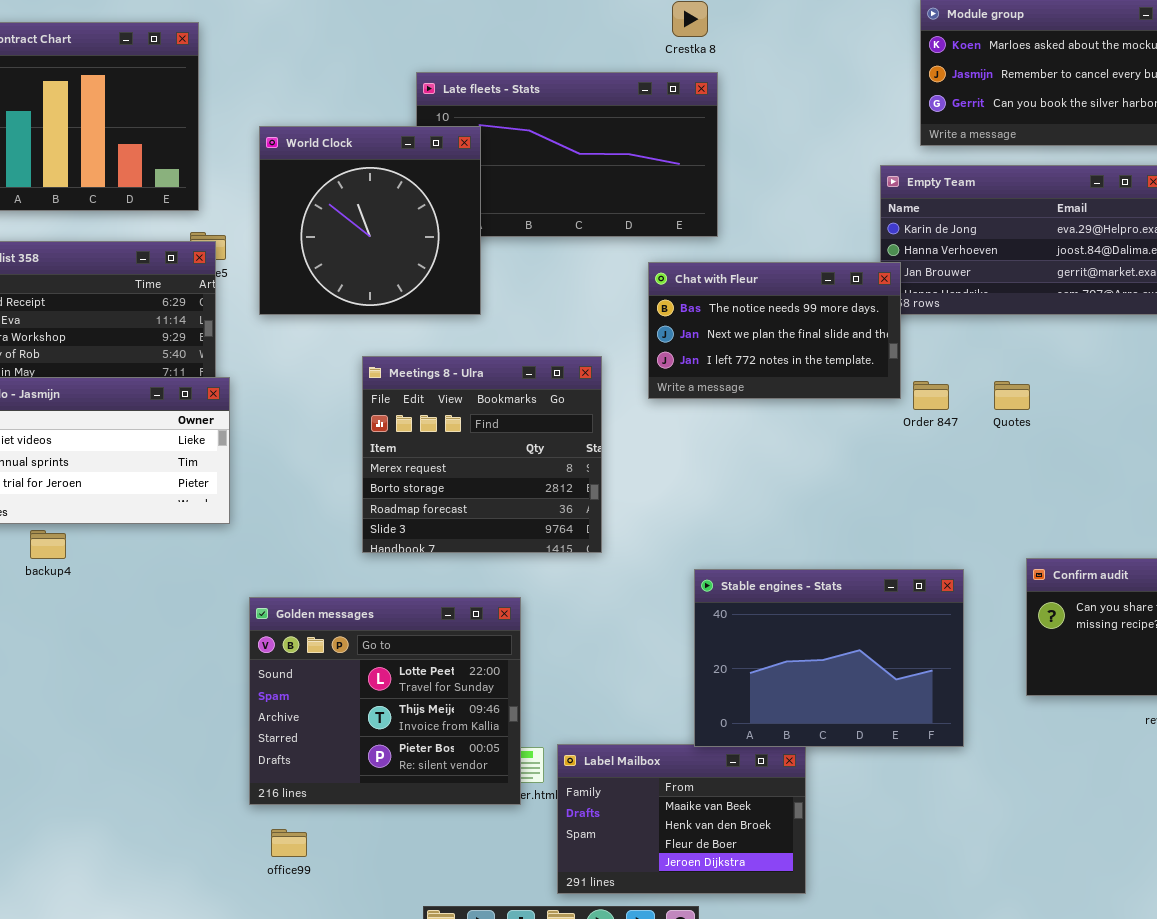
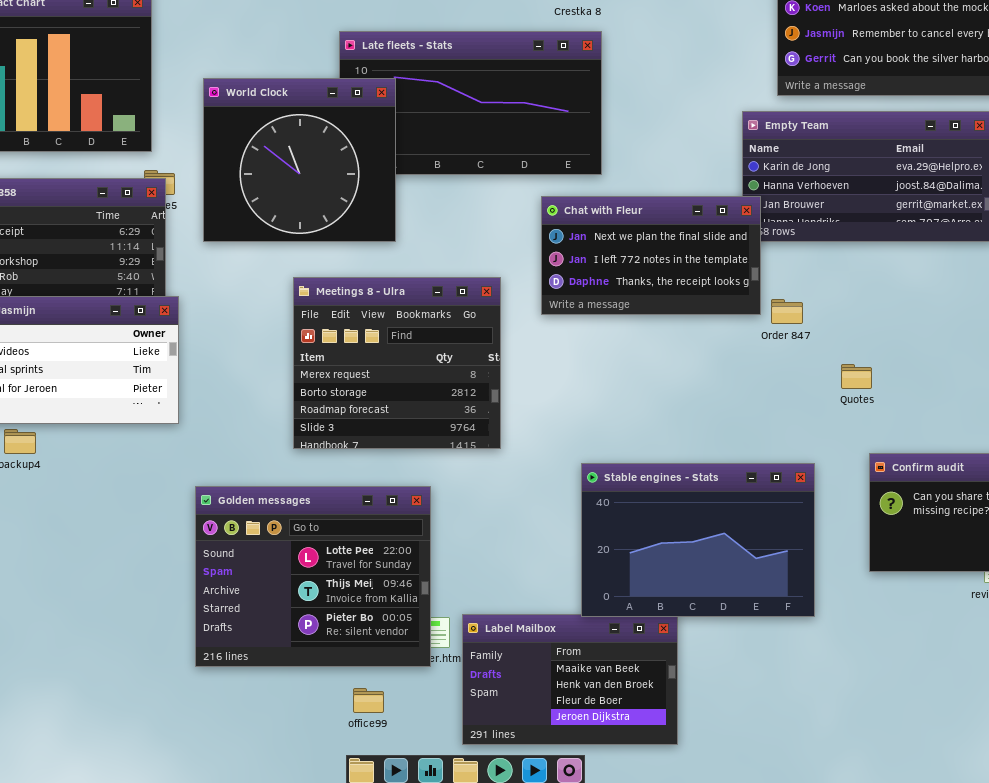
Chat with Fleur: [648,262,901,399] -> [541,196,761,315], scrolled down 1 row
Quotes: [994,381,1030,410] -> [841,364,872,389], moved
office99: [271,829,307,857] -> [353,688,384,713], moved

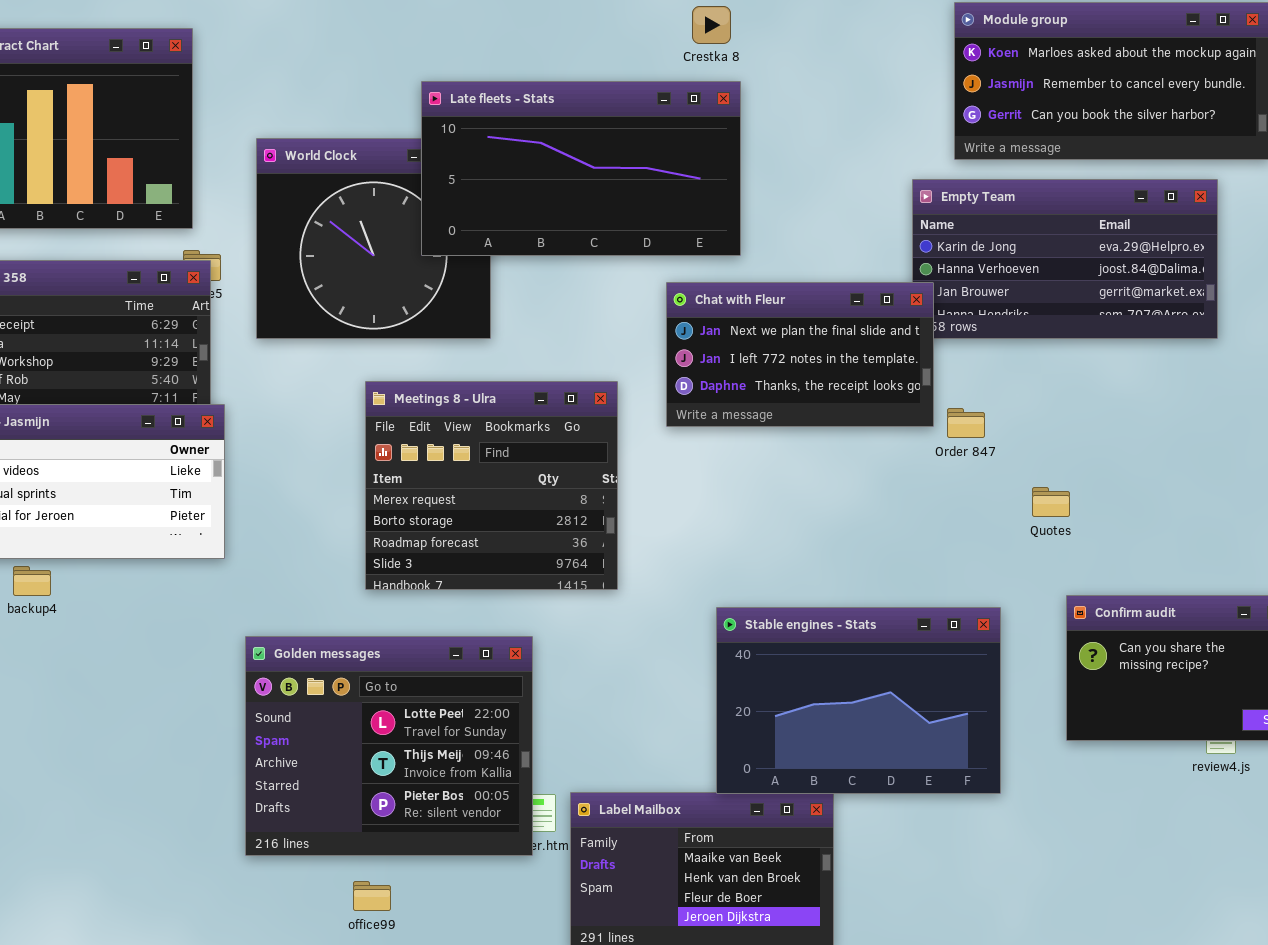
Late fleets - Stats: [339,31,602,175] -> [421,81,741,256], raised
office99: [353,688,384,713] -> [353,881,391,911], moved

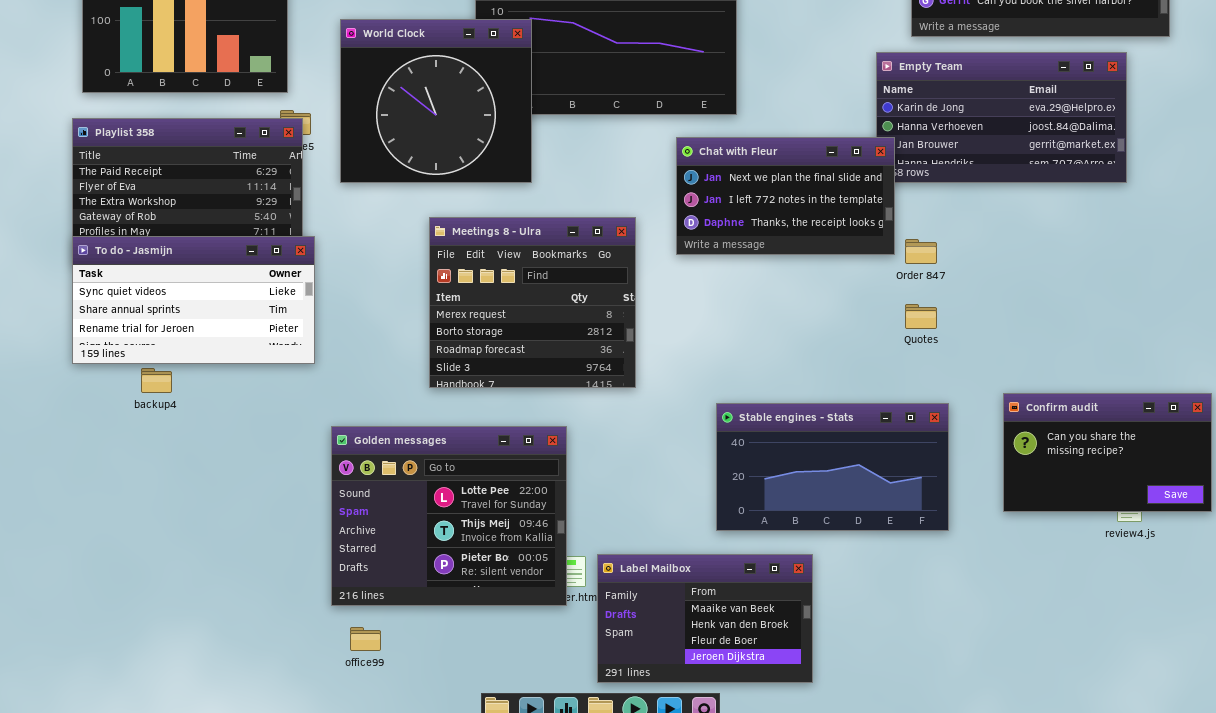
World Clock: [256,138,491,339] -> [340,19,532,183], raised
Quotes: [1032,487,1070,517] -> [905,304,937,329], moved
Stable engines - Stats: [716,607,1001,794] -> [716,403,949,531], resized
office99: [353,881,391,911] -> [350,627,381,651], moved

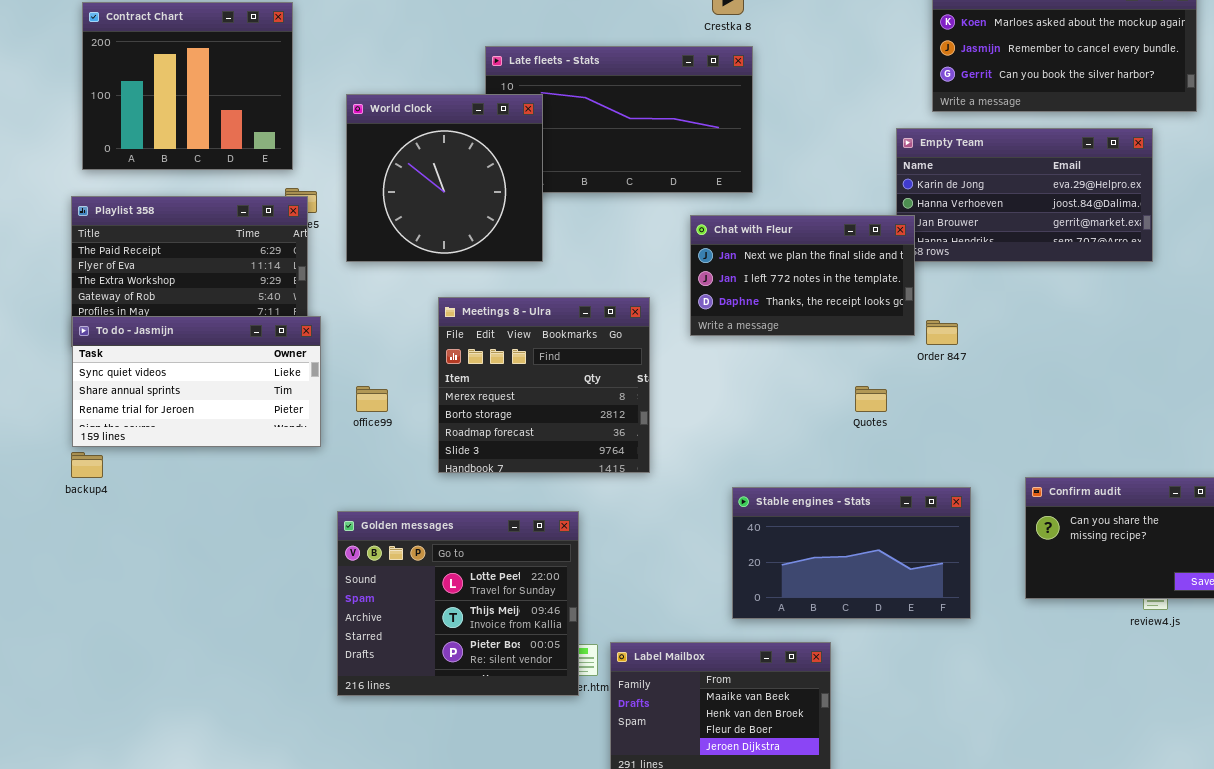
Quotes: [905,304,937,329] -> [855,386,887,412], moved
backup4: [141,368,172,393] -> [71,452,103,478], moved
office99: [350,627,381,651] -> [356,386,388,412], moved

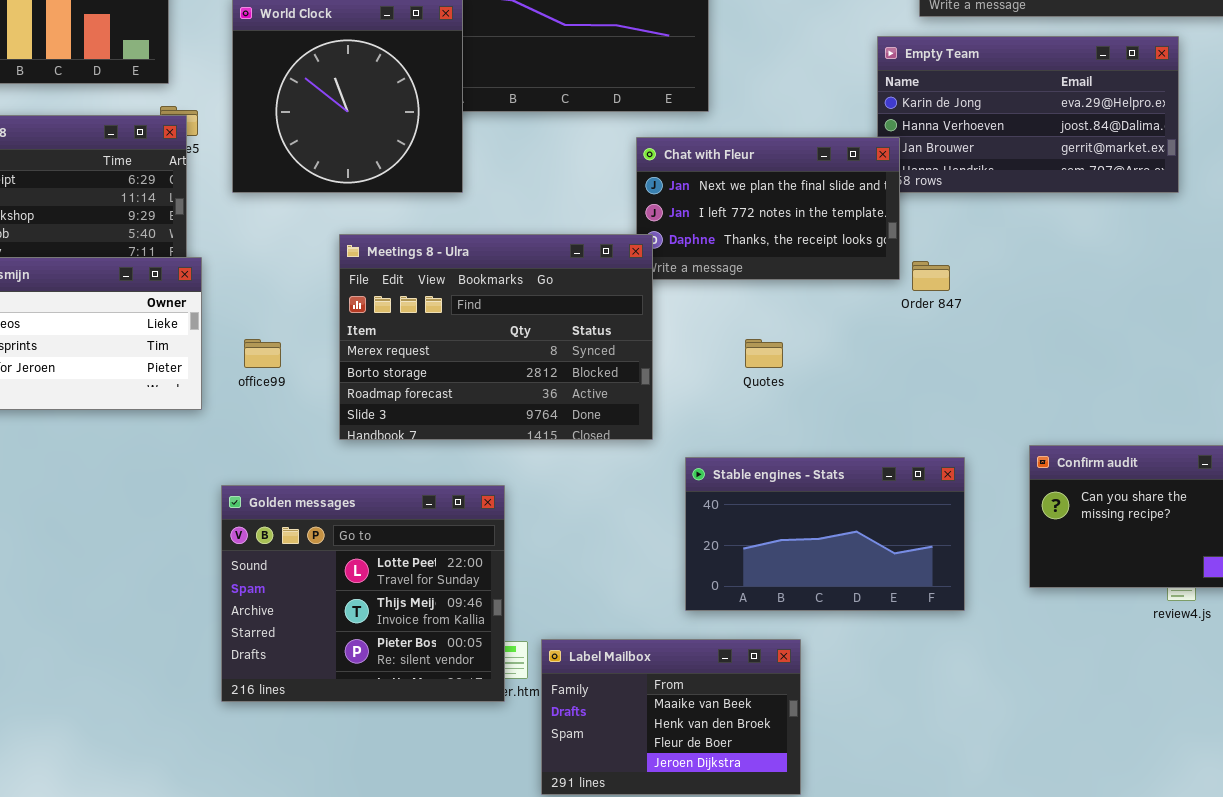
Meetings 8 - Ulra: [438,297,650,473] -> [339,234,653,440], resized
Quotes: [855,386,887,412] -> [745,339,783,368], moved

